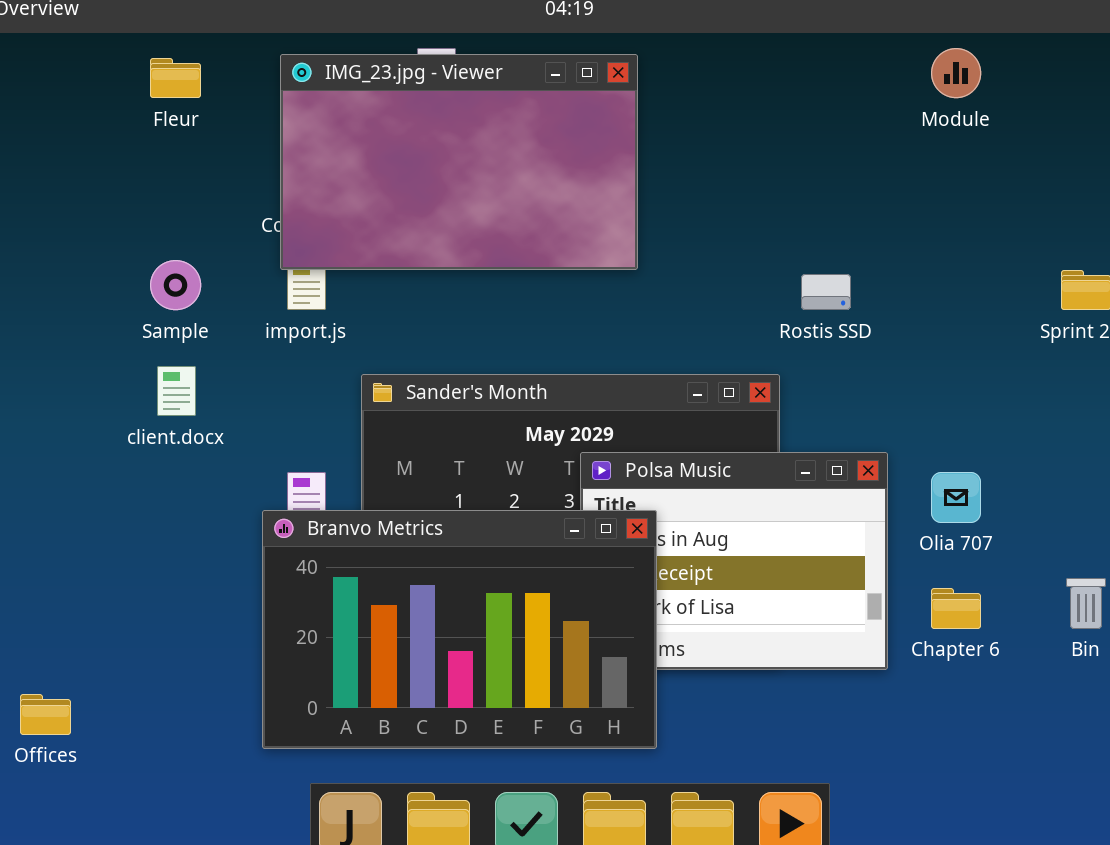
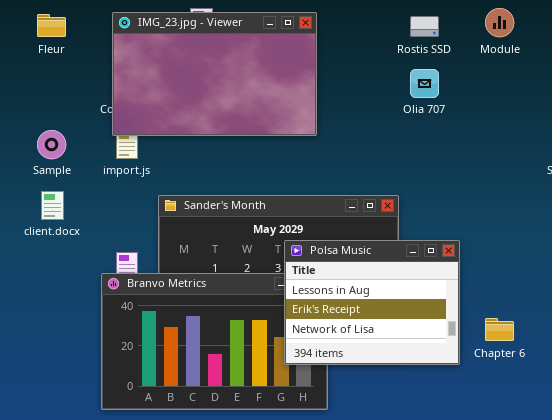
Rostis SSD: [801,274,851,310] -> [410,16,439,37], moved
Polsa Music: [580,452,888,670] -> [284,240,460,365], raised
Olia 707: [931,472,981,523] -> [410,69,439,98], moved

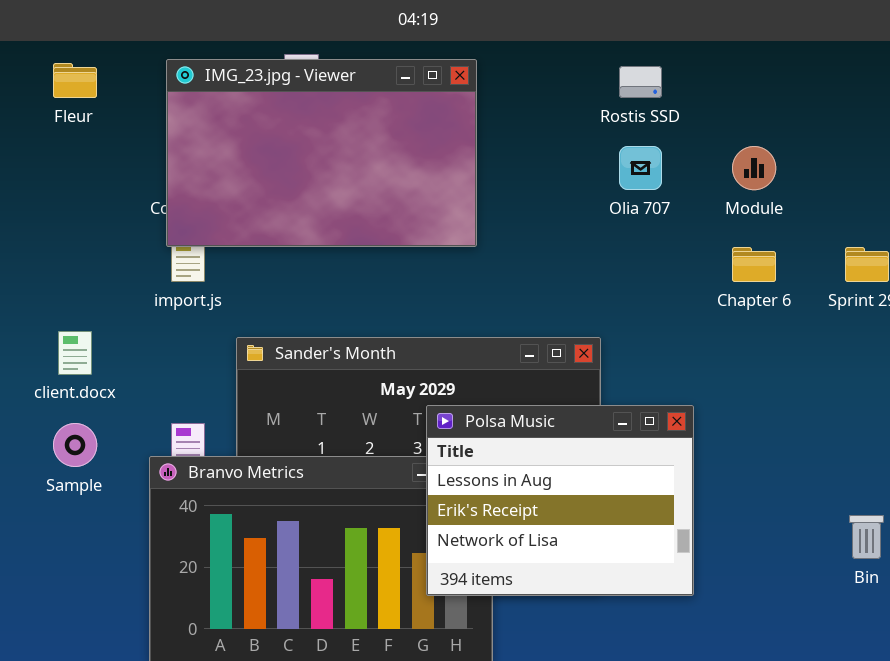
Module: [485,8,514,37] -> [732,146,776,190], moved
Sample: [37,130,66,159] -> [53,423,97,467], moved
Chapter 6: [485,318,514,341] -> [732,247,776,282], moved

